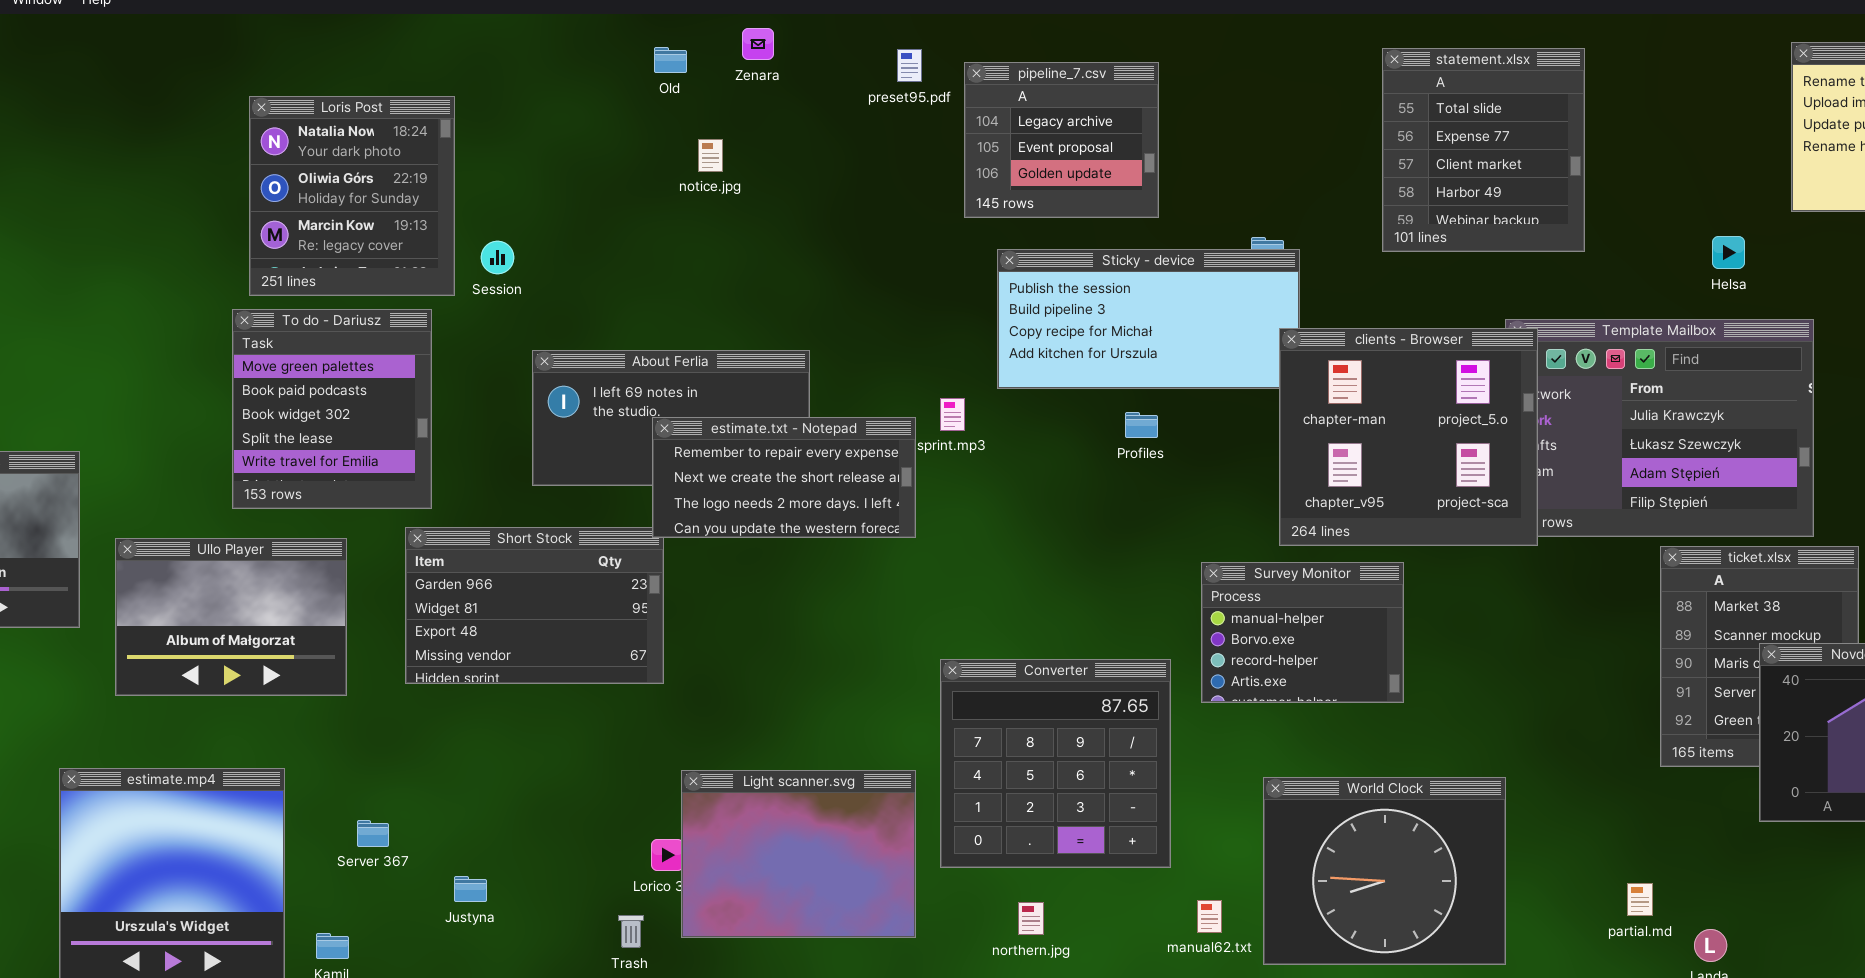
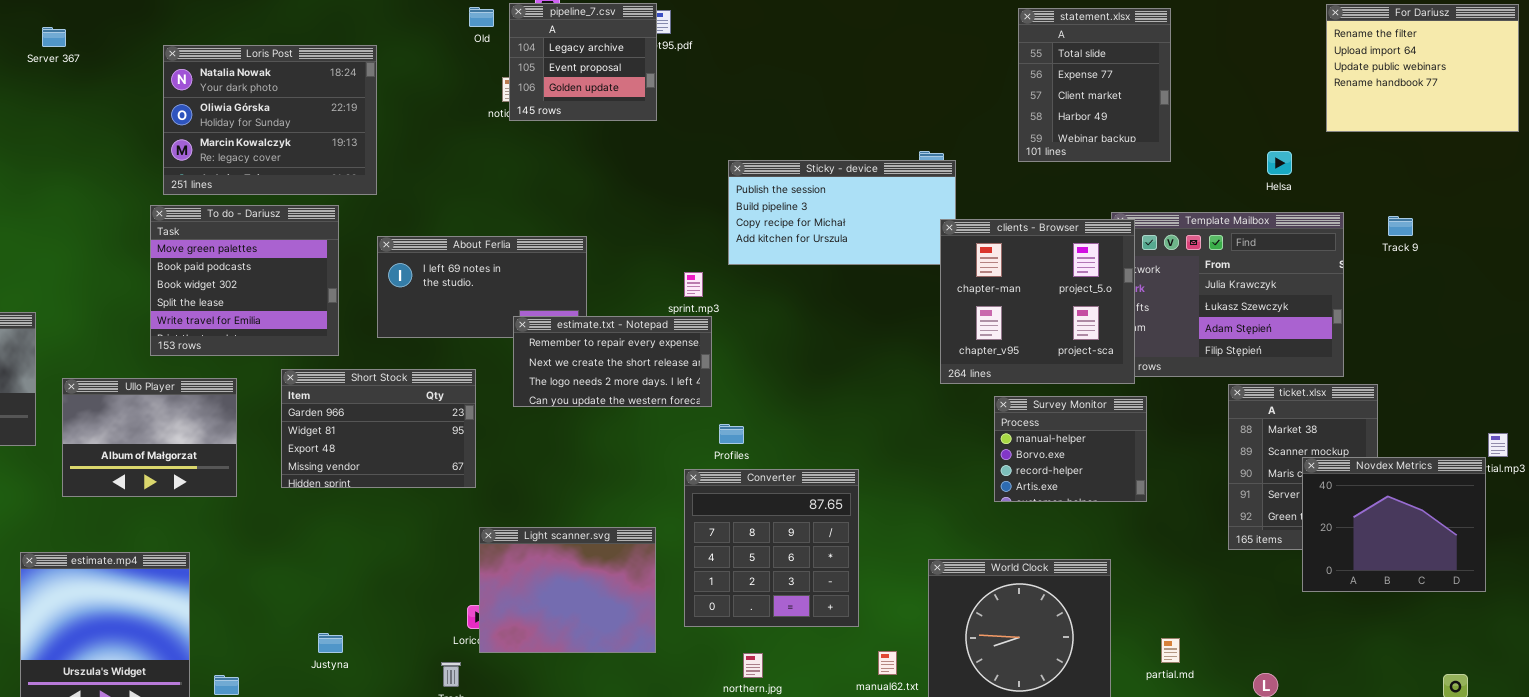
pipeline_7.csv: [964,62,1159,218] -> [509,3,657,121], moved
Loris Post: [249,96,455,296] -> [163,45,377,195], resized
To do - Dariusz: [232,309,432,509] -> [150,205,339,356], resized
Profiles: [1125,412,1158,438] -> [719,424,744,444], moved
estimate.txt - Notepad: [652,417,916,538] -> [513,316,712,407], moved
Survey Monitor: [1201,562,1404,703] -> [994,396,1147,502], moved
Light scanner.svg: [681,770,916,938] -> [479,527,656,653], moved
Server 367: [357,820,389,847] -> [42,27,66,47], moved
partial.md: [1627,883,1653,916] -> [1161,638,1180,663], moved

